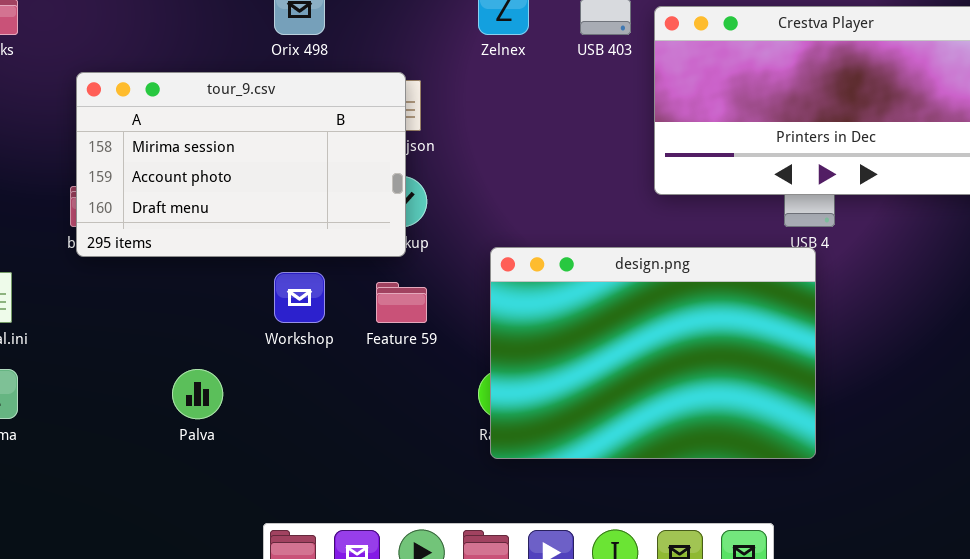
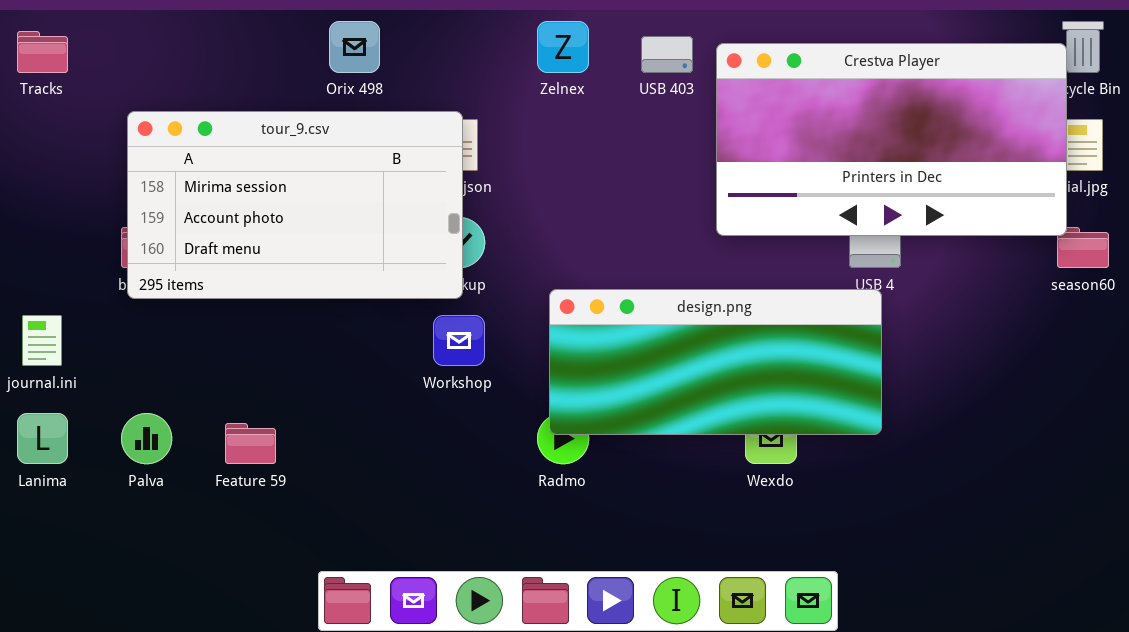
design.png: [490,247,816,459] -> [549,289,882,435], resized
Workshop: [274,272,325,323] -> [433,315,485,366], moved
Feature 59: [376,282,427,323] -> [225,423,276,464], moved
Palva: [172,369,223,419] -> [121,413,172,464], moved

